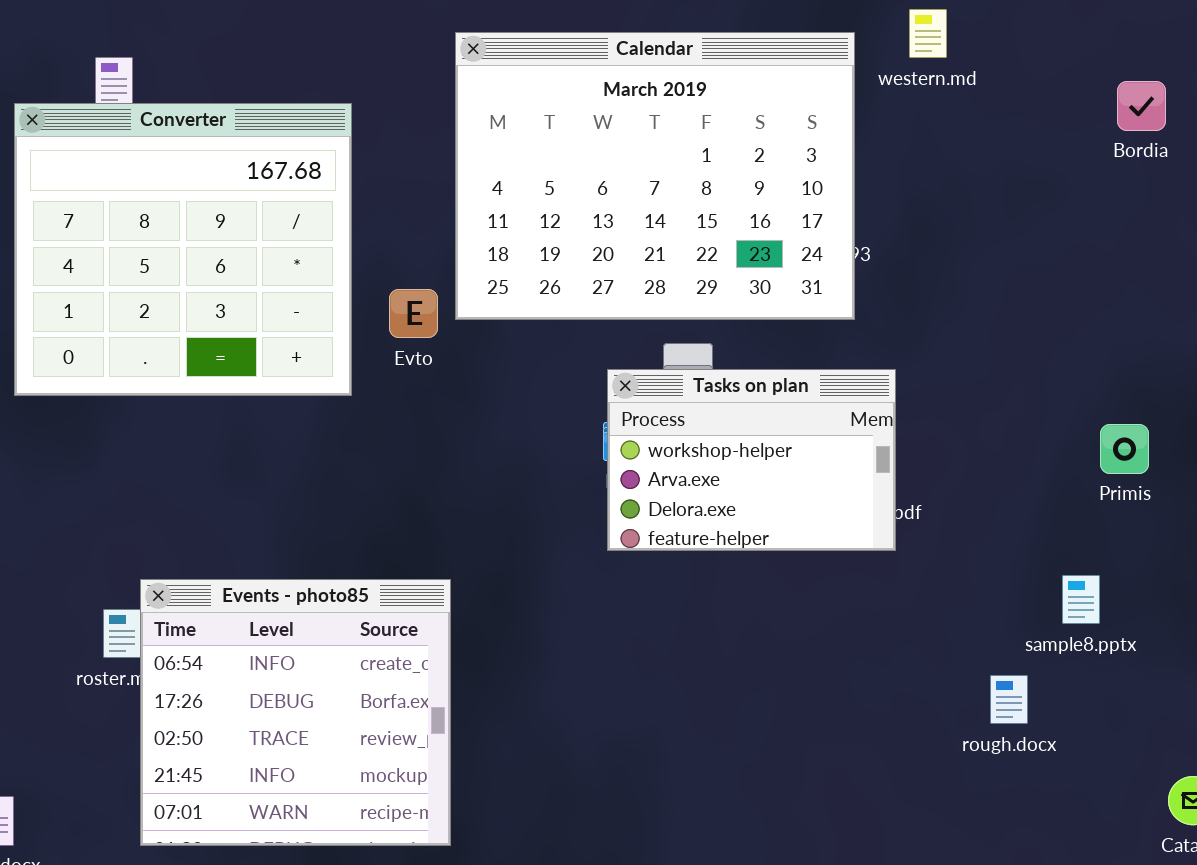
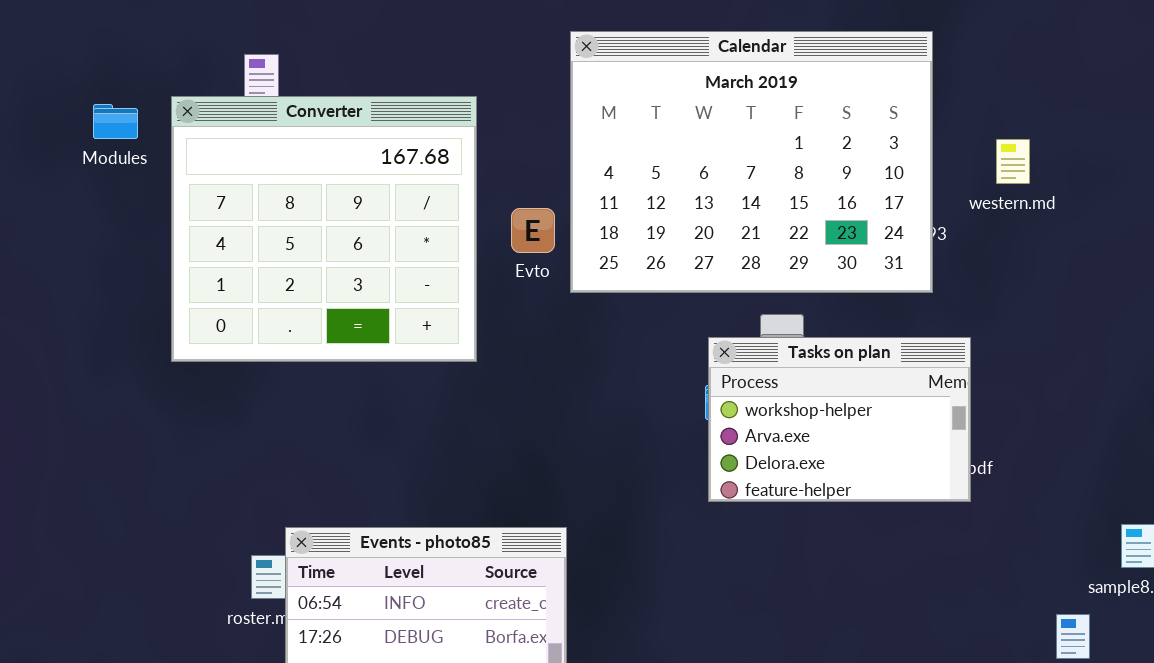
western.md: [909,9,947,58] -> [996,139,1030,184], moved
Evto: [389,289,438,338] -> [511,208,555,253], moved

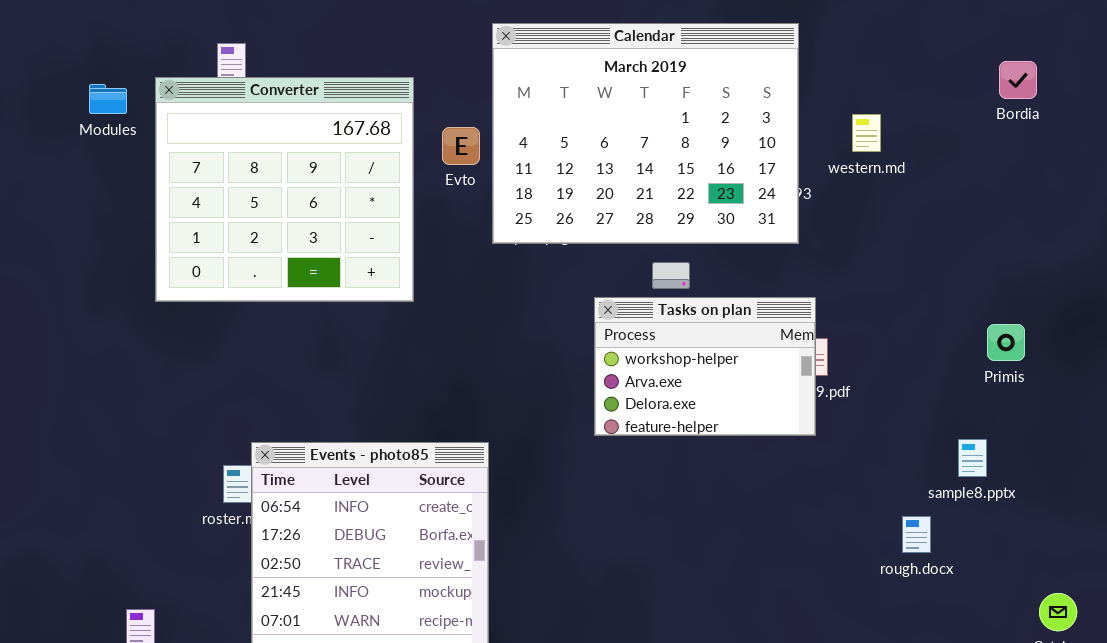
Evto: [511,208,555,253] -> [442,127,480,165], moved
Tasks on plan: [708,337,971,502] -> [594,297,816,436], moved

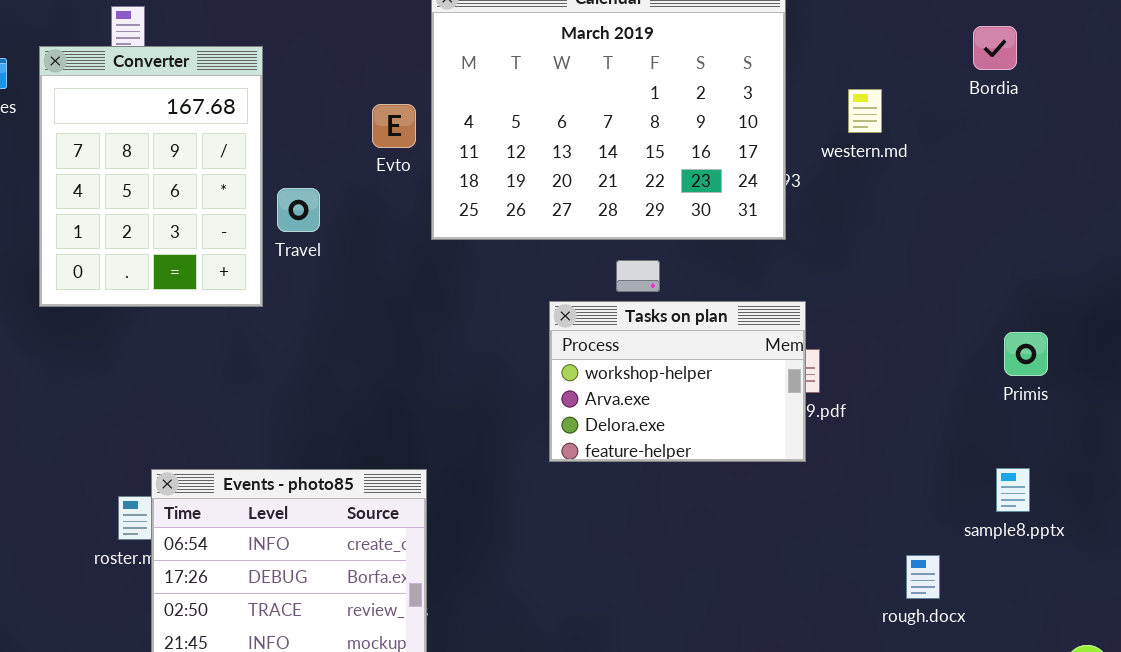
Bordia: [999,61,1037,99] -> [973,26,1017,70], moved
Converter: [155,77,414,302] -> [39,46,263,307], resized
sample8.pptx: [958,439,987,477] -> [996,468,1030,512], moved

